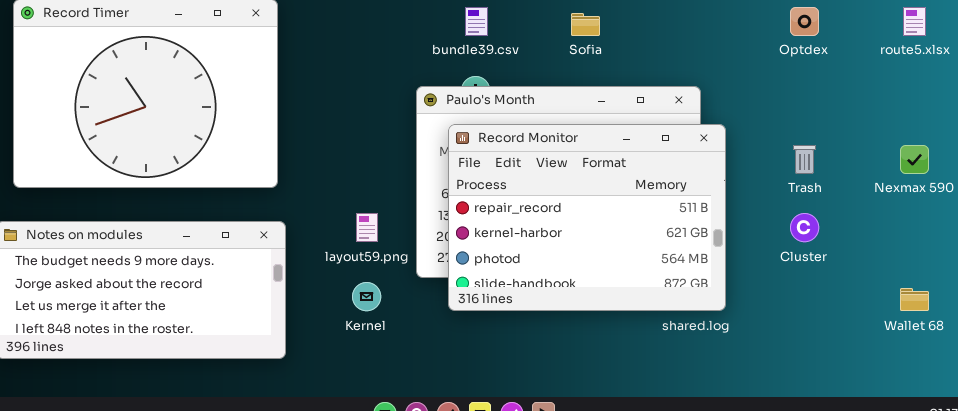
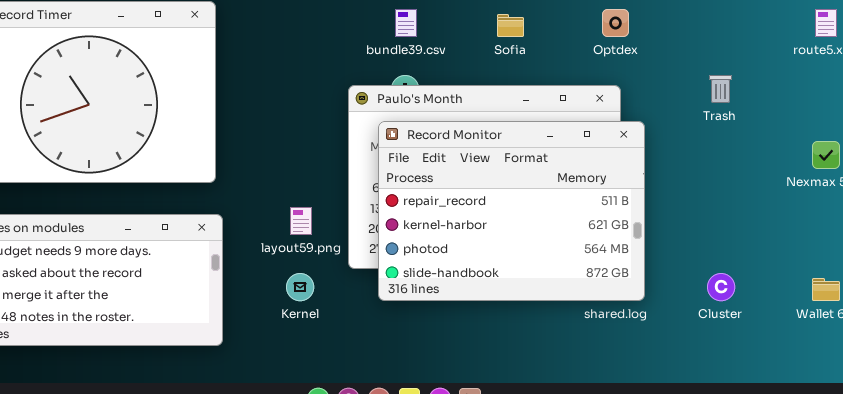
Optdex: [790,7,819,36] -> [602,9,629,37], moved
Trash: [793,145,816,174] -> [709,75,732,103], moved
Cluster: [790,213,819,242] -> [707,273,735,301], moved

